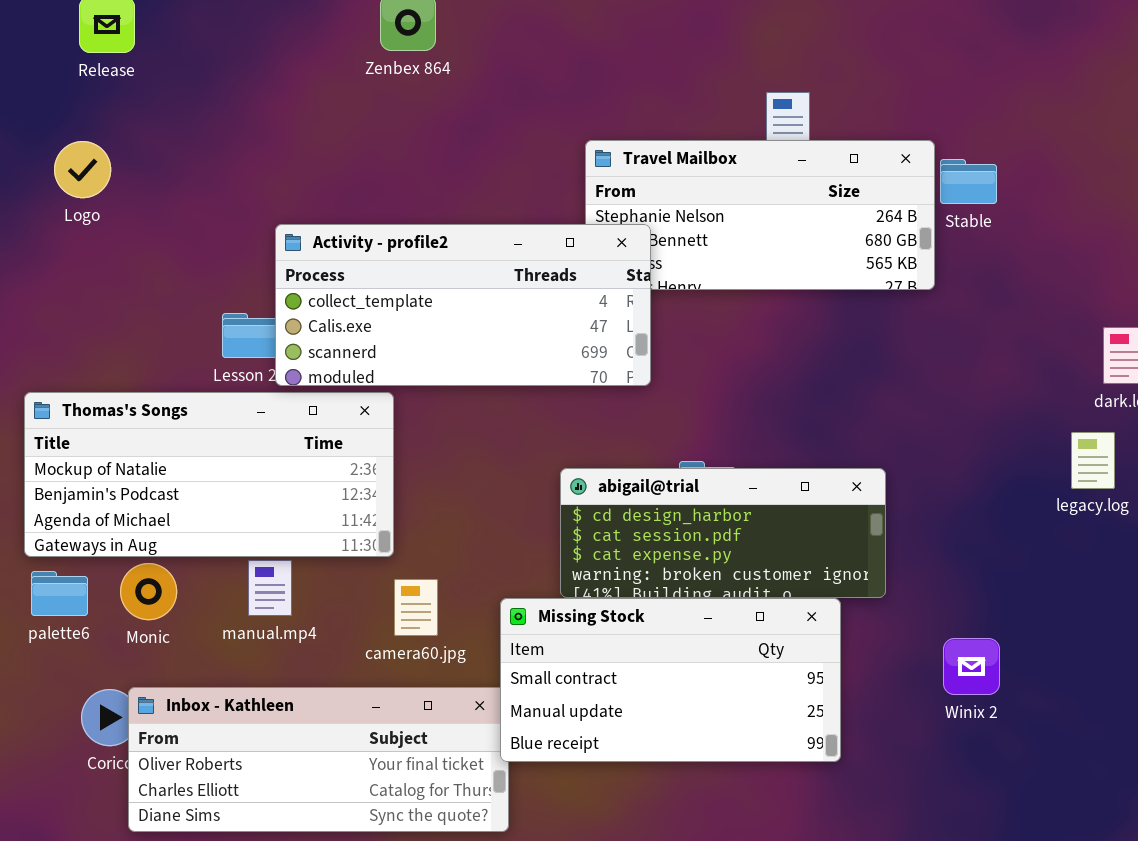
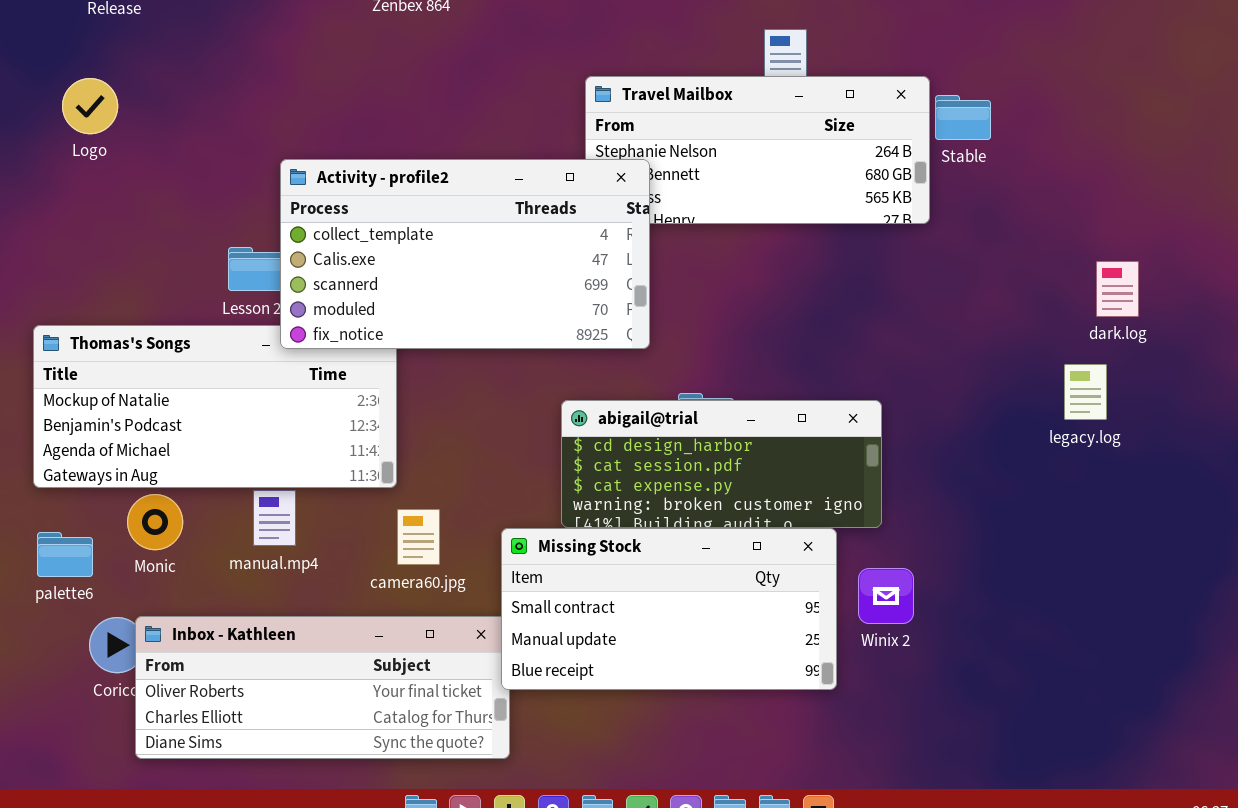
Activity - profile2: [275,224,651,386] -> [280,159,650,349], resized
palette6: [31,571,88,616] -> [37,532,93,577], moved
Winix 2: [943,638,1000,695] -> [858,568,914,624], moved

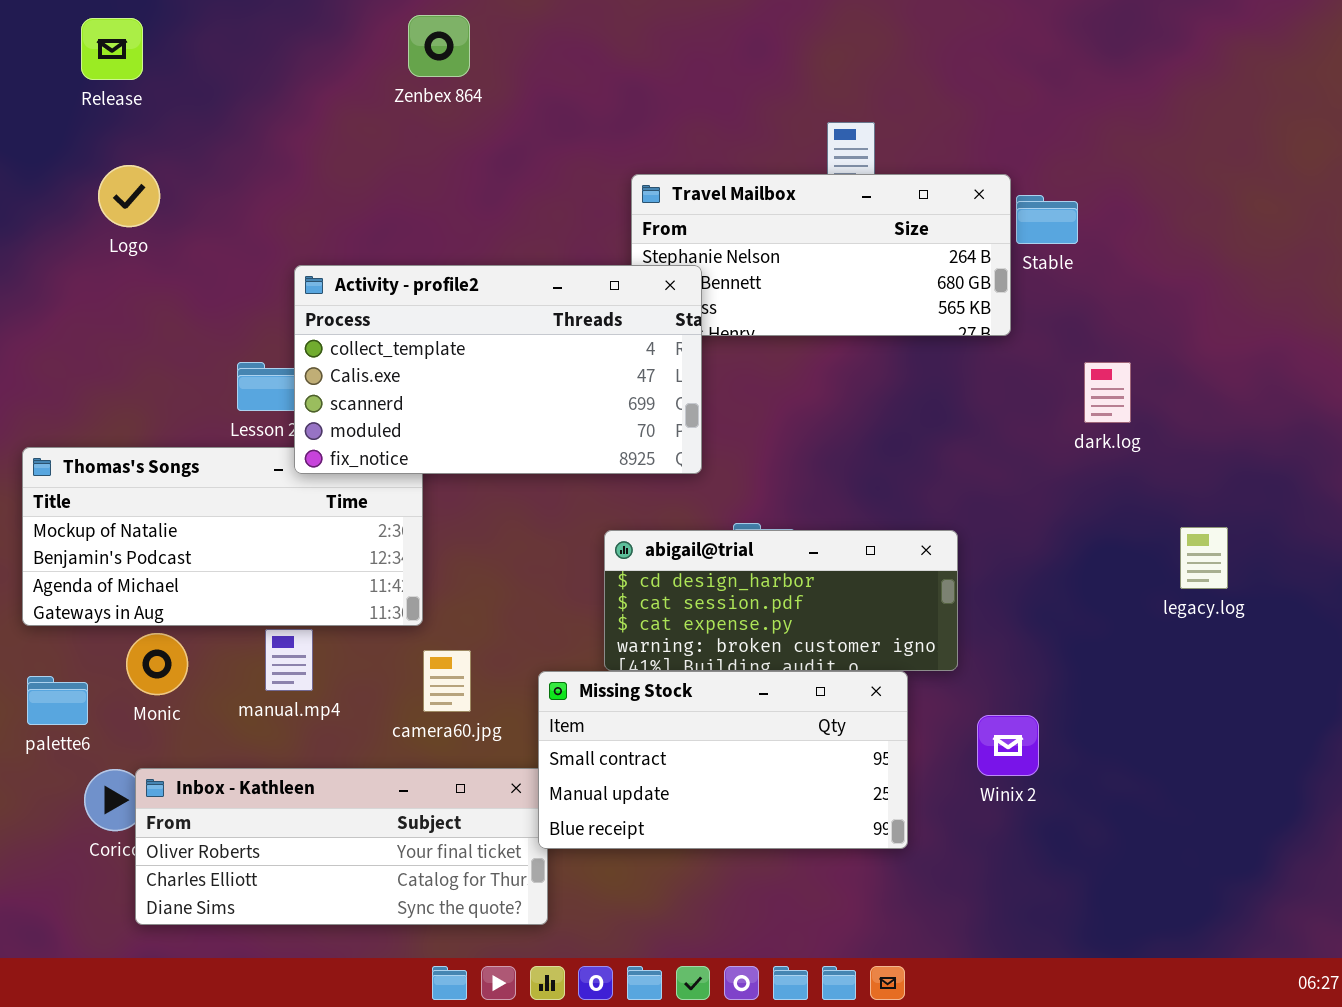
Logo: [62,78,118,134] -> [98,165,160,227], moved
dark.log: [1096,261,1139,317] -> [1084,362,1131,423], moved
legacy.log: [1064,364,1107,420] -> [1180,527,1228,589], moved
Winix 2: [858,568,914,624] -> [977,715,1039,776], moved

